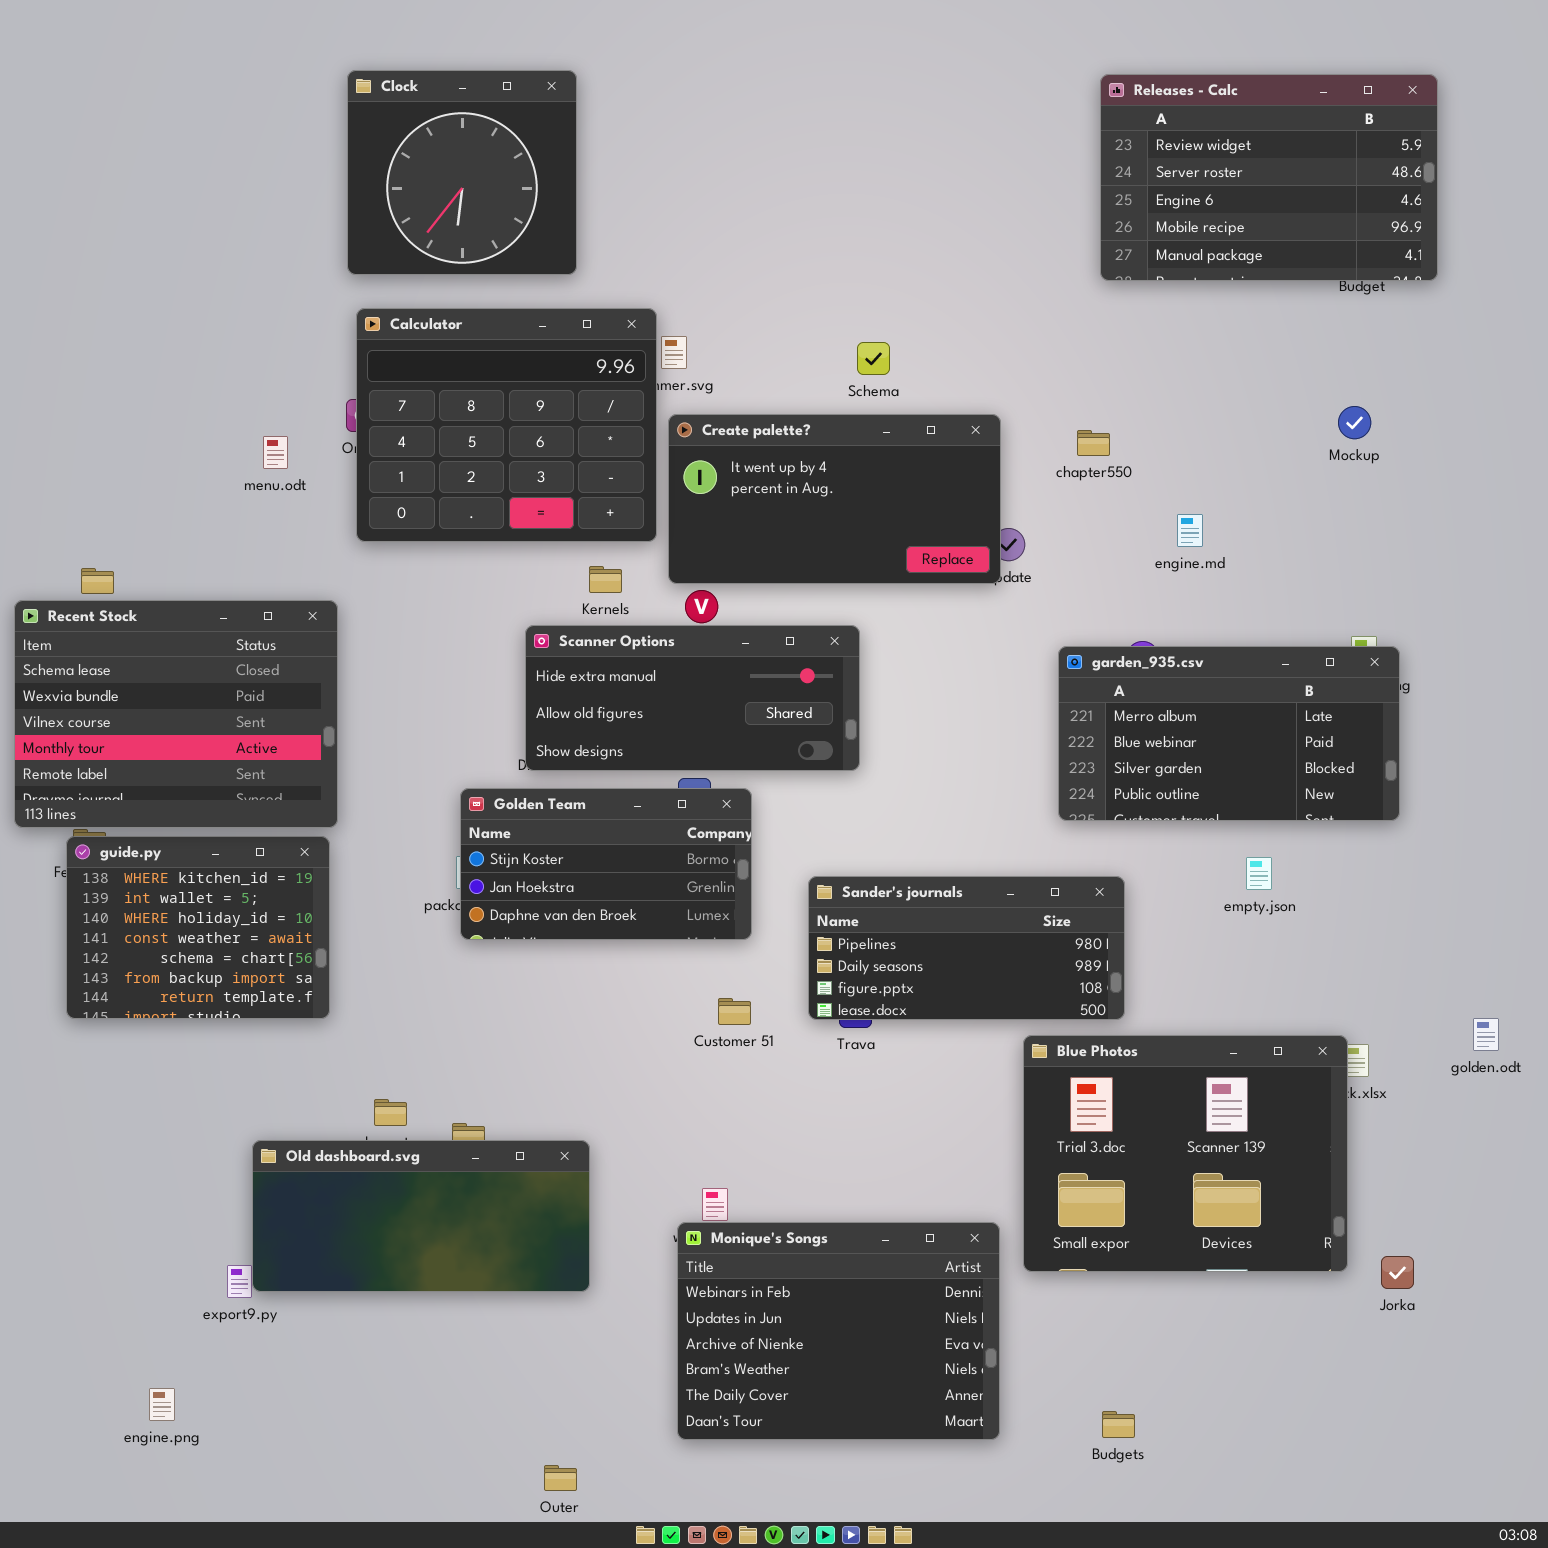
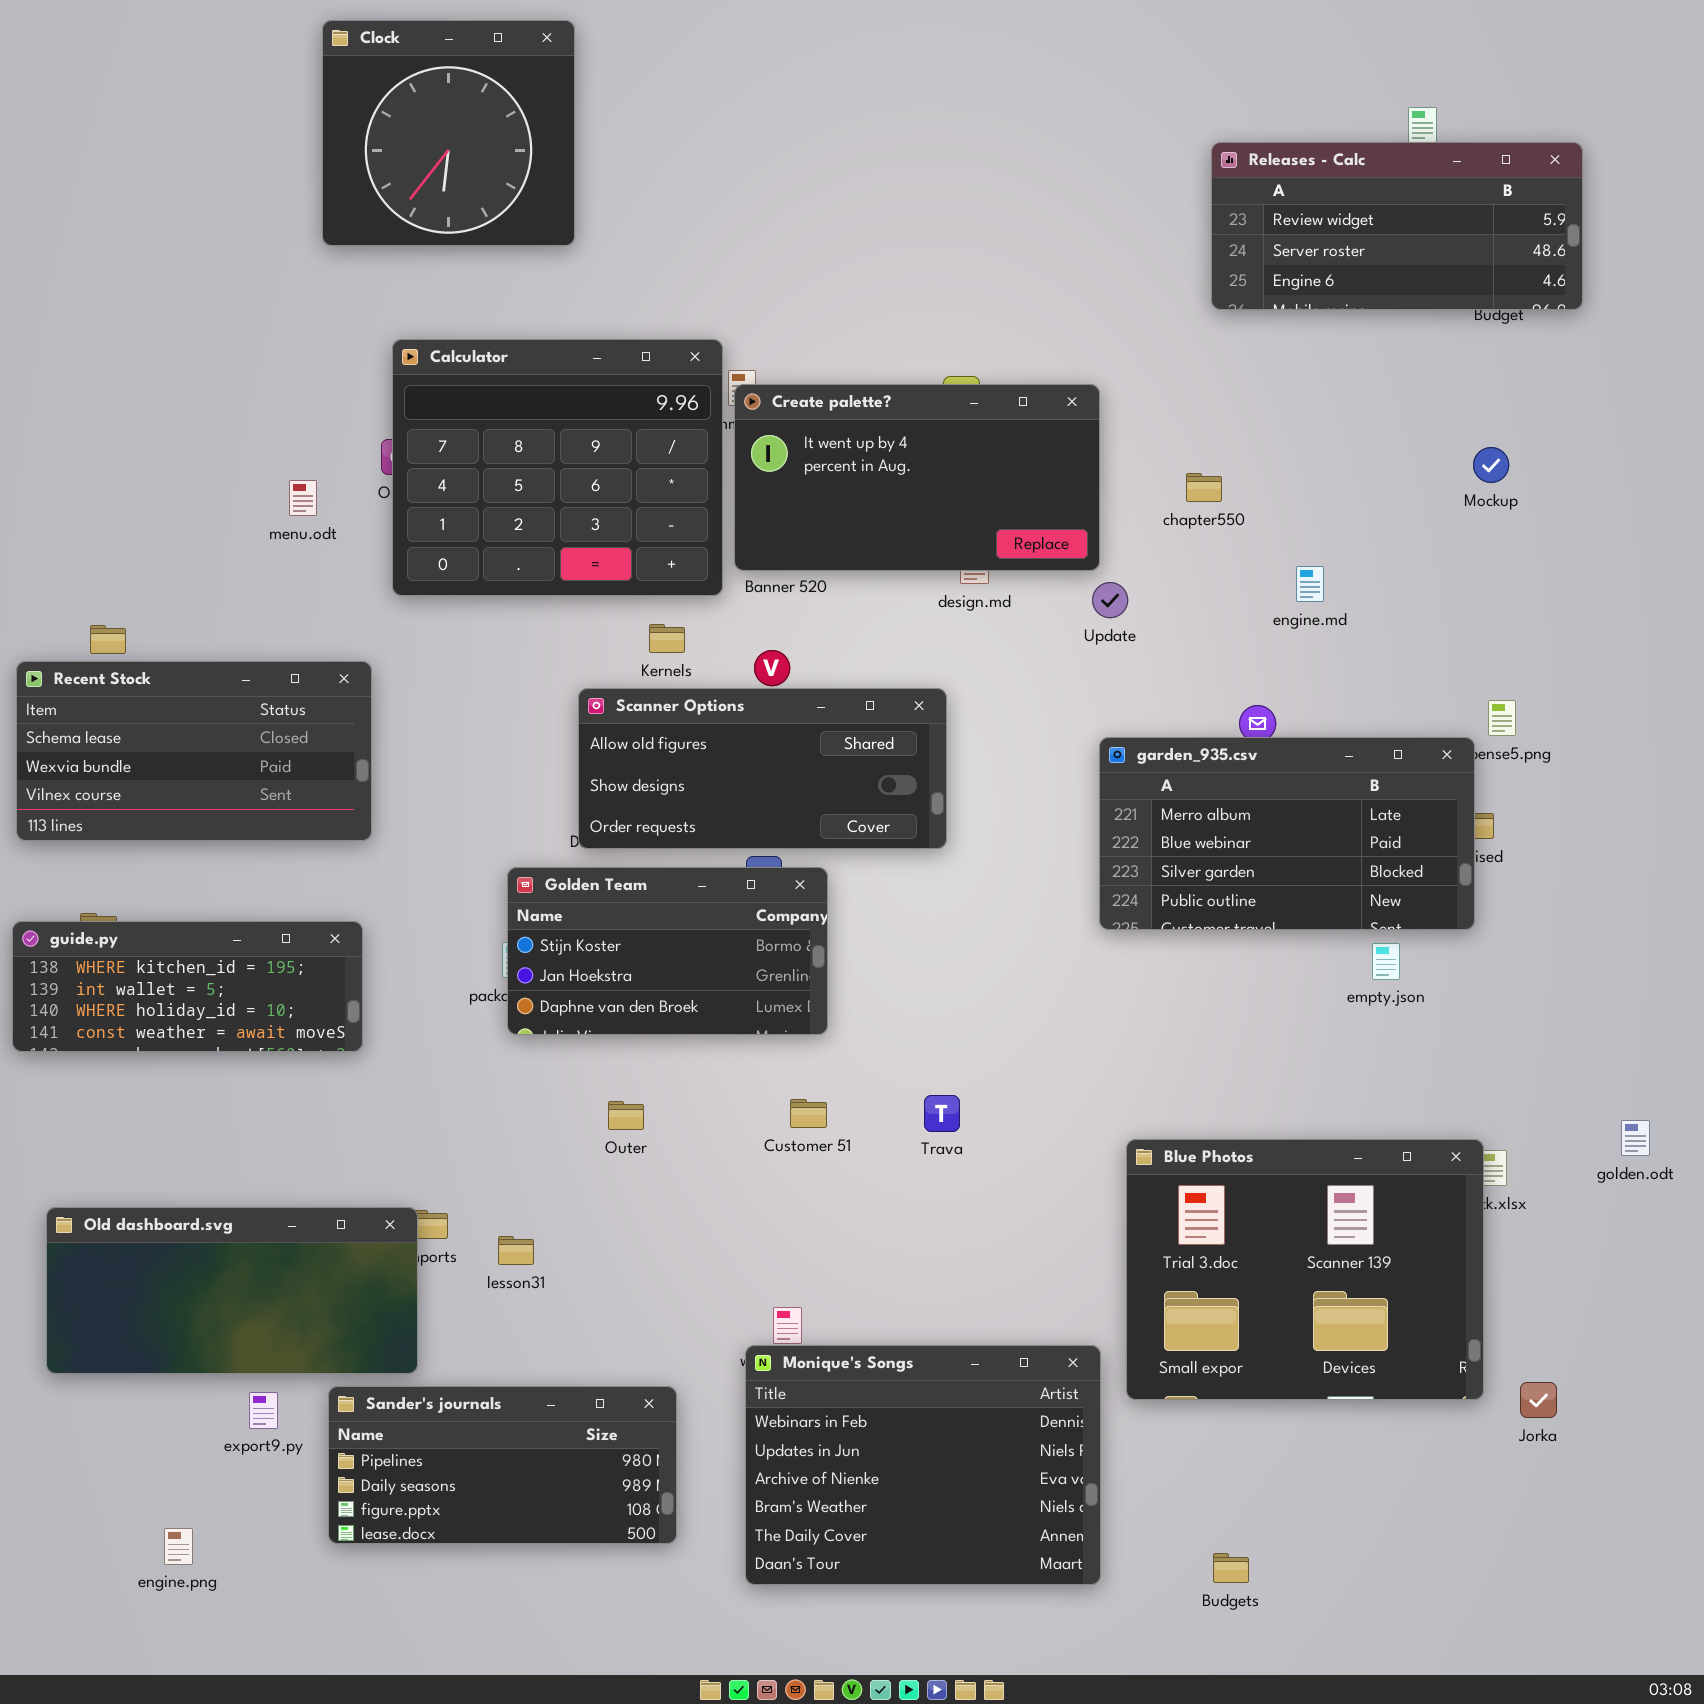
Clock: [347,70,577,275] -> [322,20,575,246], moved
Releases - Calc: [1100,74,1438,281] -> [1211,142,1583,310], resized
Create palette?: [668,414,1001,584] -> [734,384,1100,571], moved
Recent Stock: [14,600,338,828] -> [16,661,372,841], resized
Scanner Options: [525,625,860,771] -> [578,688,947,849], scrolled down 1 row
garden_935.csv: [1058,646,1400,821] -> [1099,737,1475,930], moved
guide.py: [66,836,330,1019] -> [12,921,363,1052], resized
Sander's journals: [808,876,1125,1020] -> [328,1386,677,1544], moved
Old dashboard.svg: [252,1140,590,1292] -> [46,1207,418,1374], moved
Outer: [544,1465,577,1491] -> [608,1101,644,1130], moved

